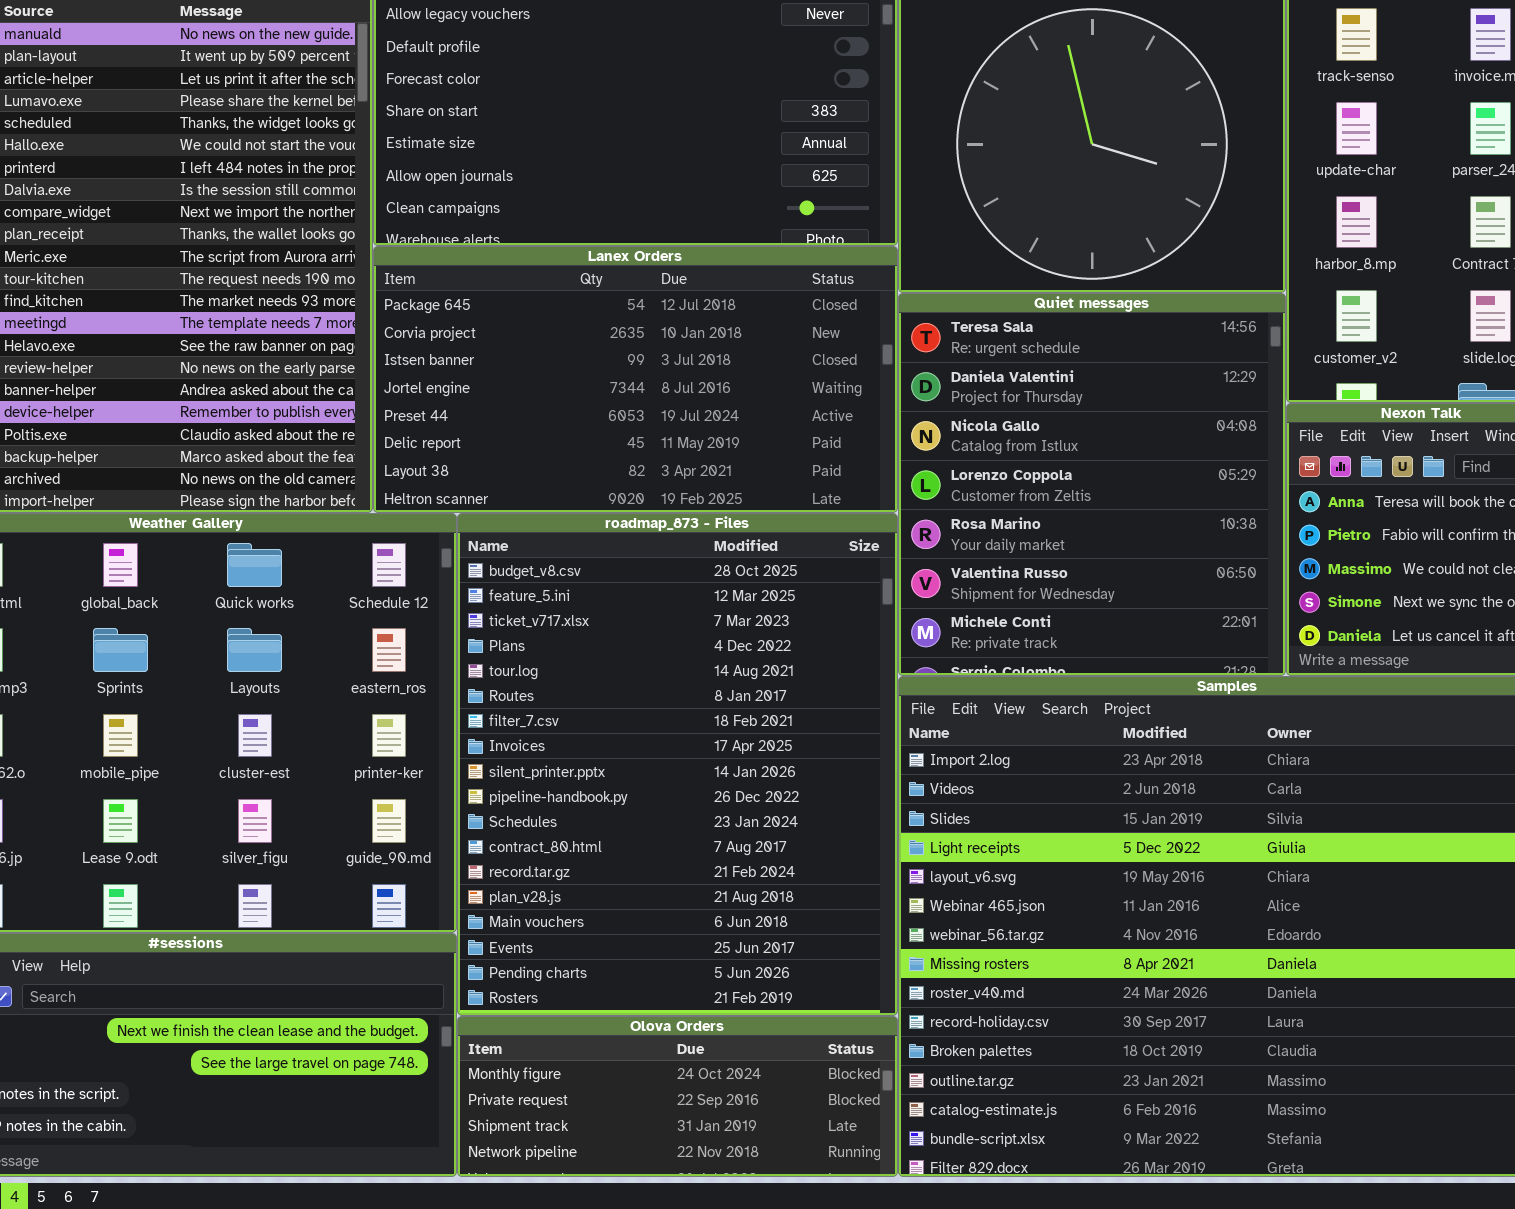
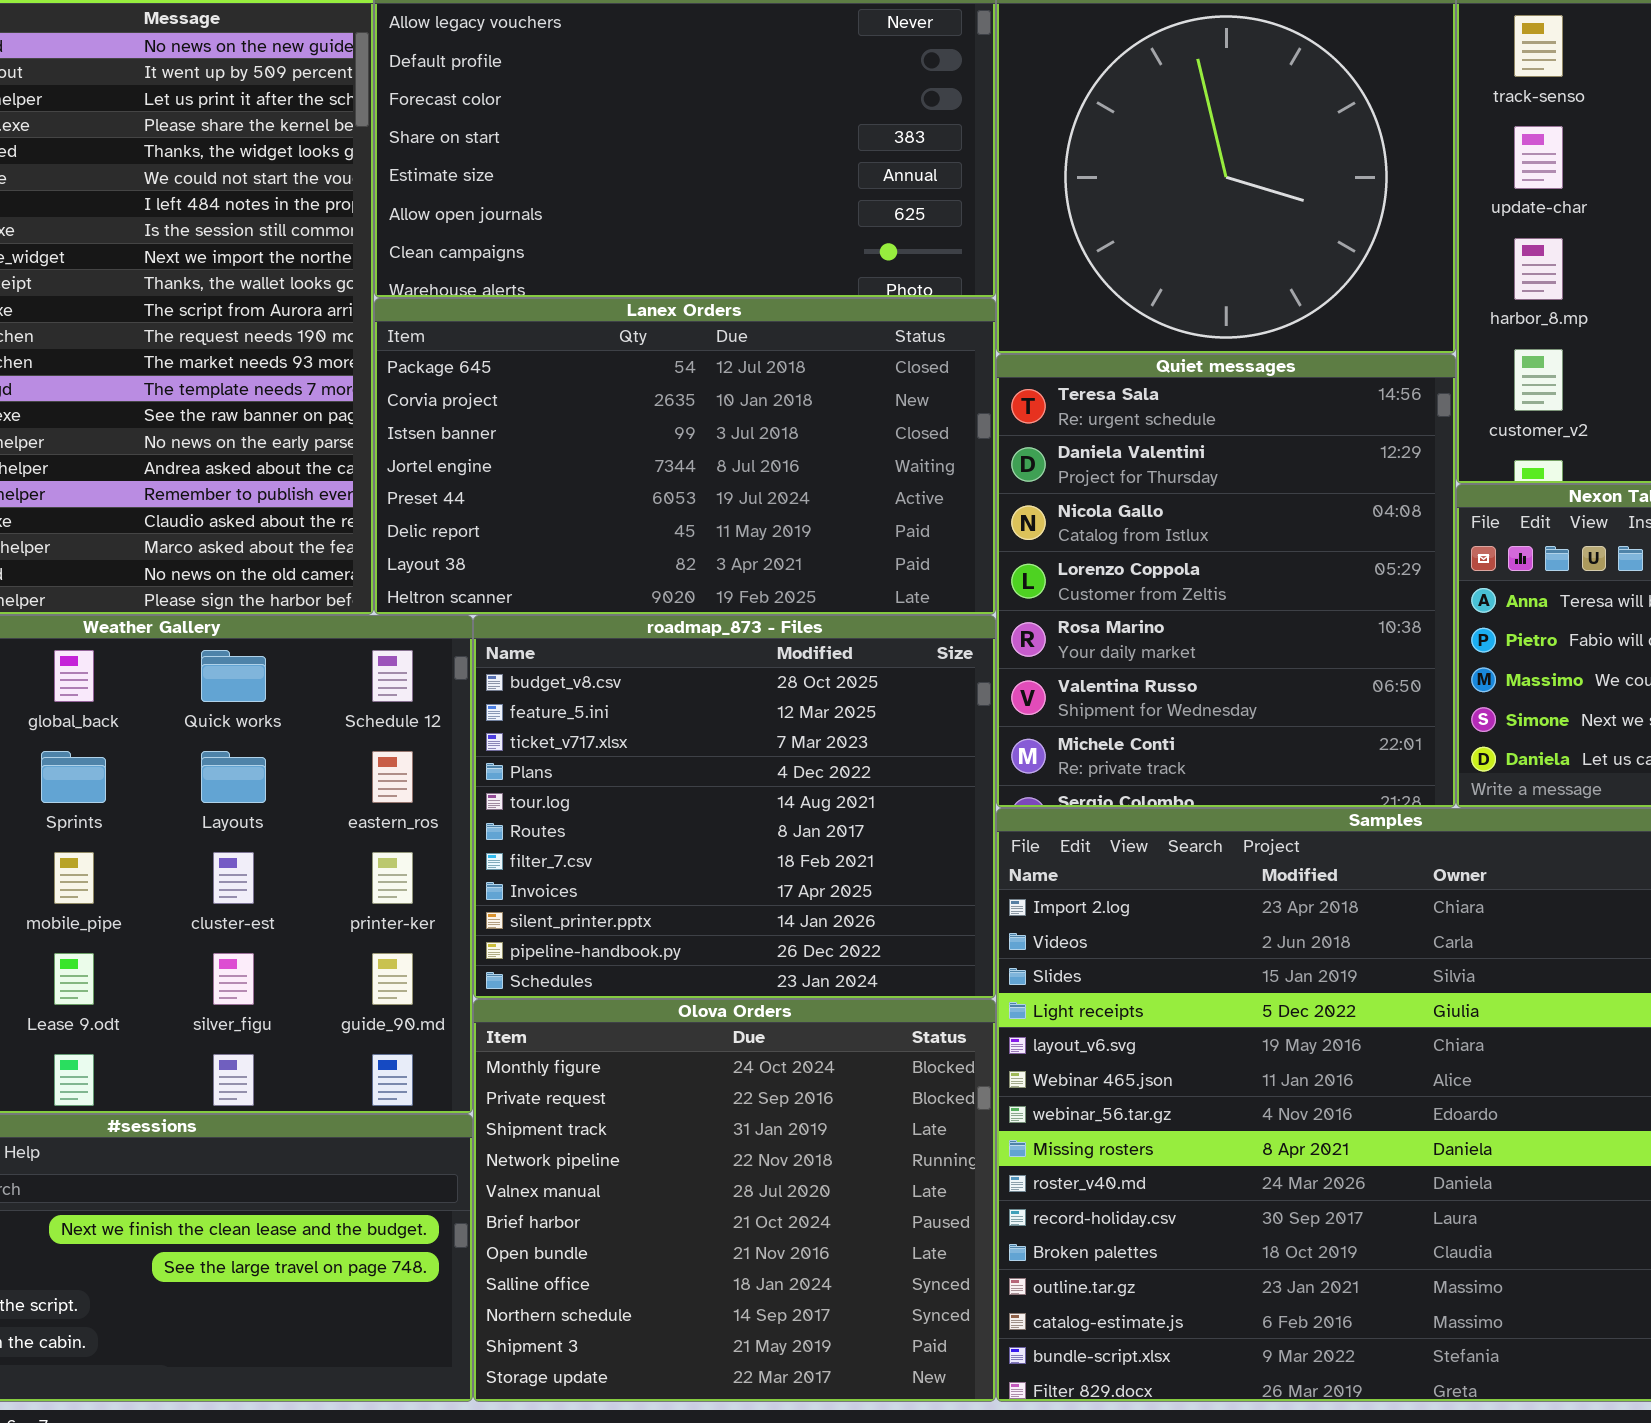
roadmap_873 - Files: [457,513,898,1016] -> [473,615,996,999], resized
Olova Orders: [457,1016,898,1177] -> [473,999,996,1402], resized

